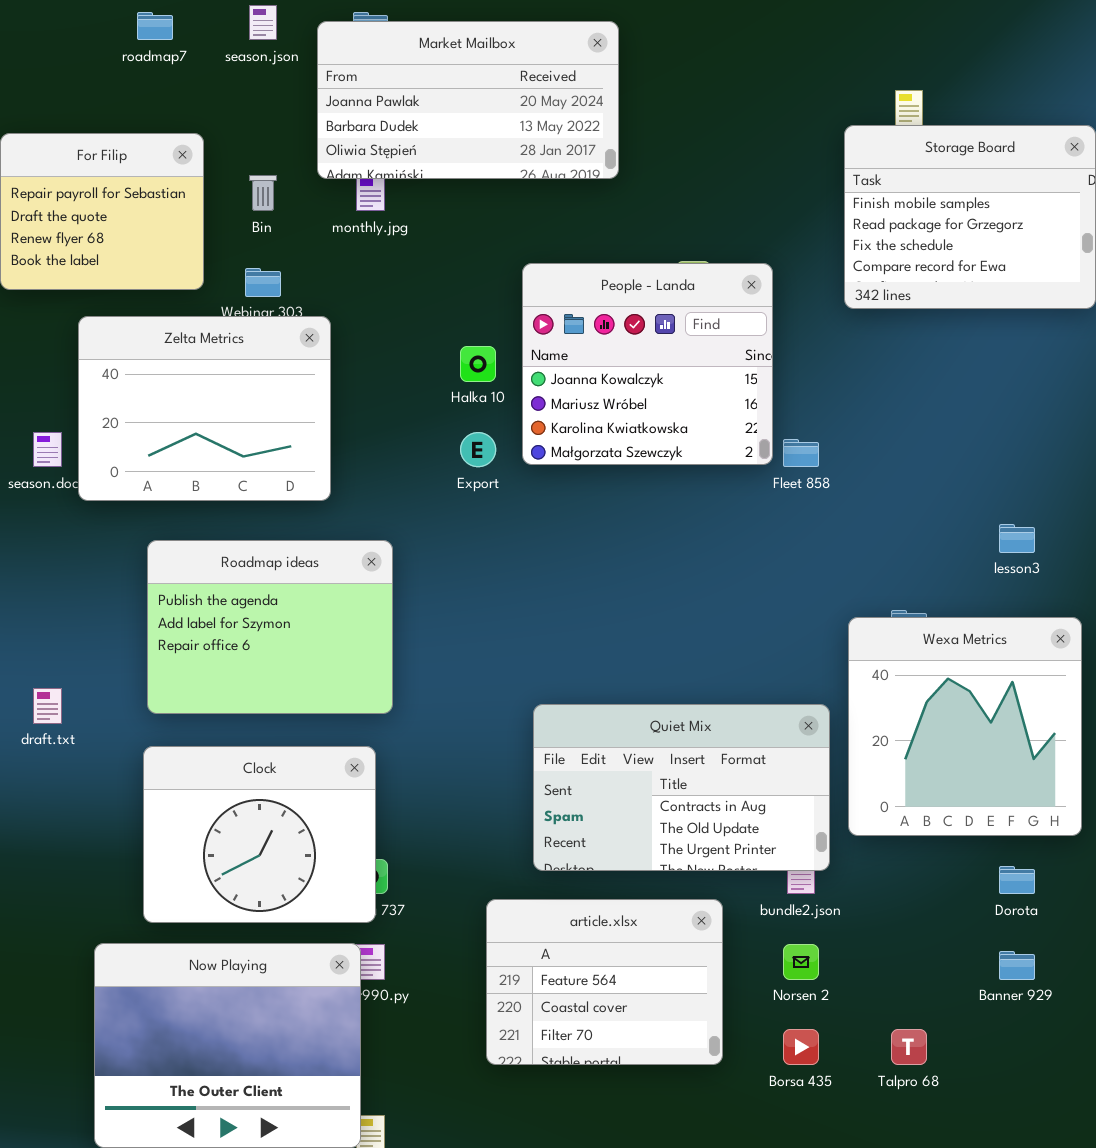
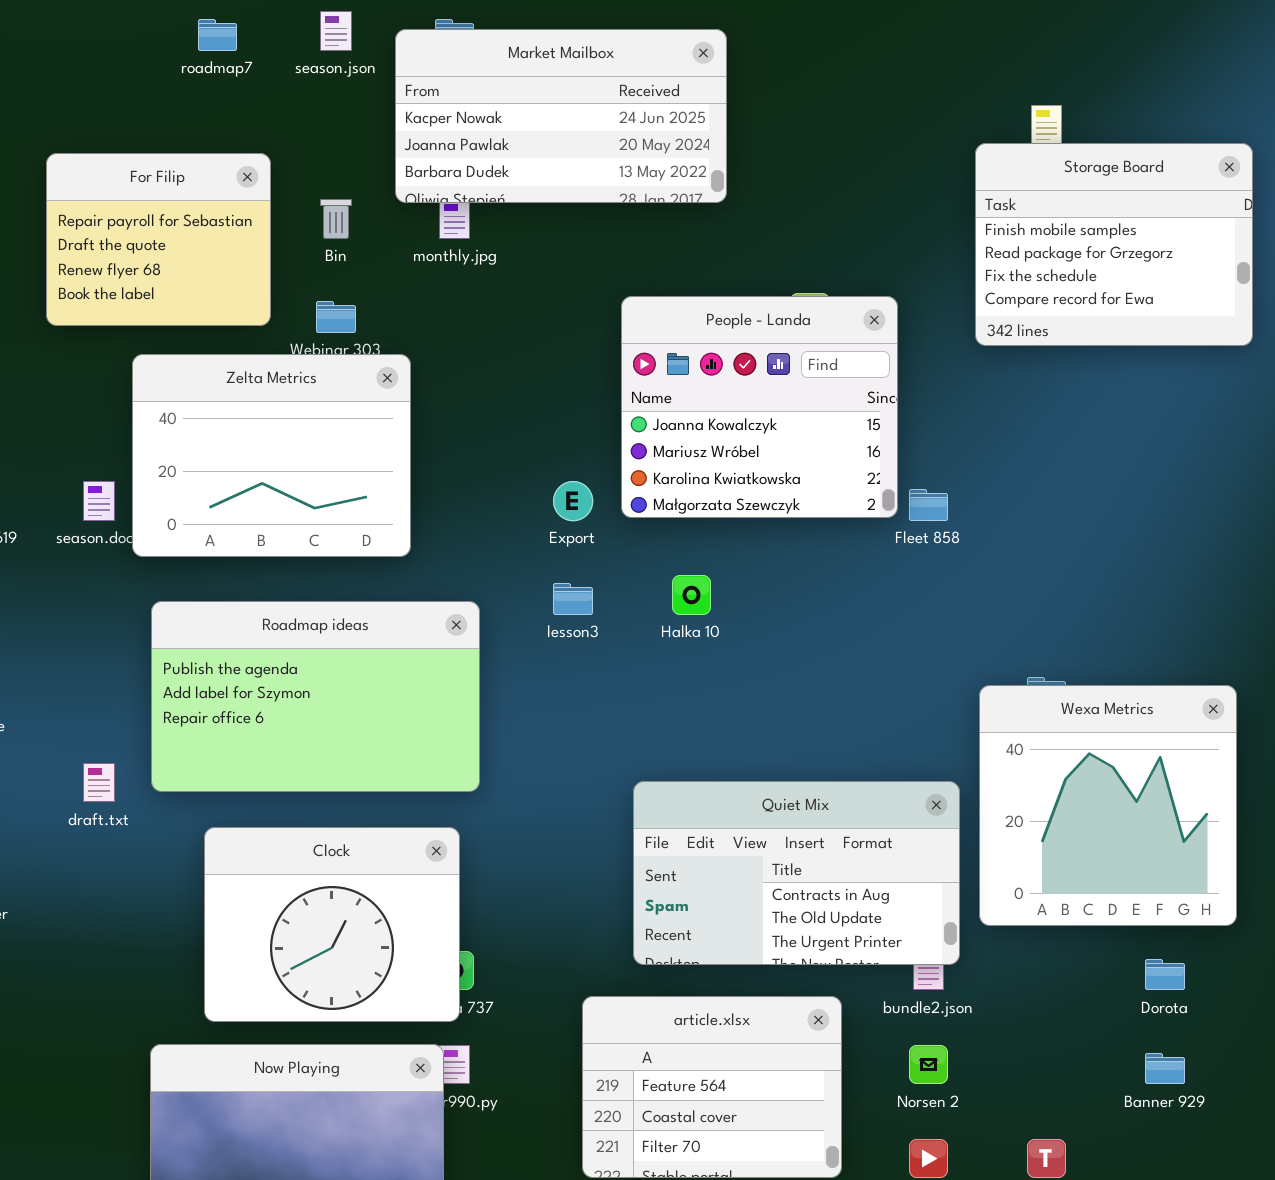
Market Mailbox: [317,21,619,179] -> [395,29,727,203], scrolled up 1 row
Halka 10: [460,346,496,382] -> [672,575,711,615], moved
lesson3: [999,524,1035,553] -> [553,583,593,615], moved
Roadmap ideas: [147,540,393,714] -> [151,601,480,792], resized

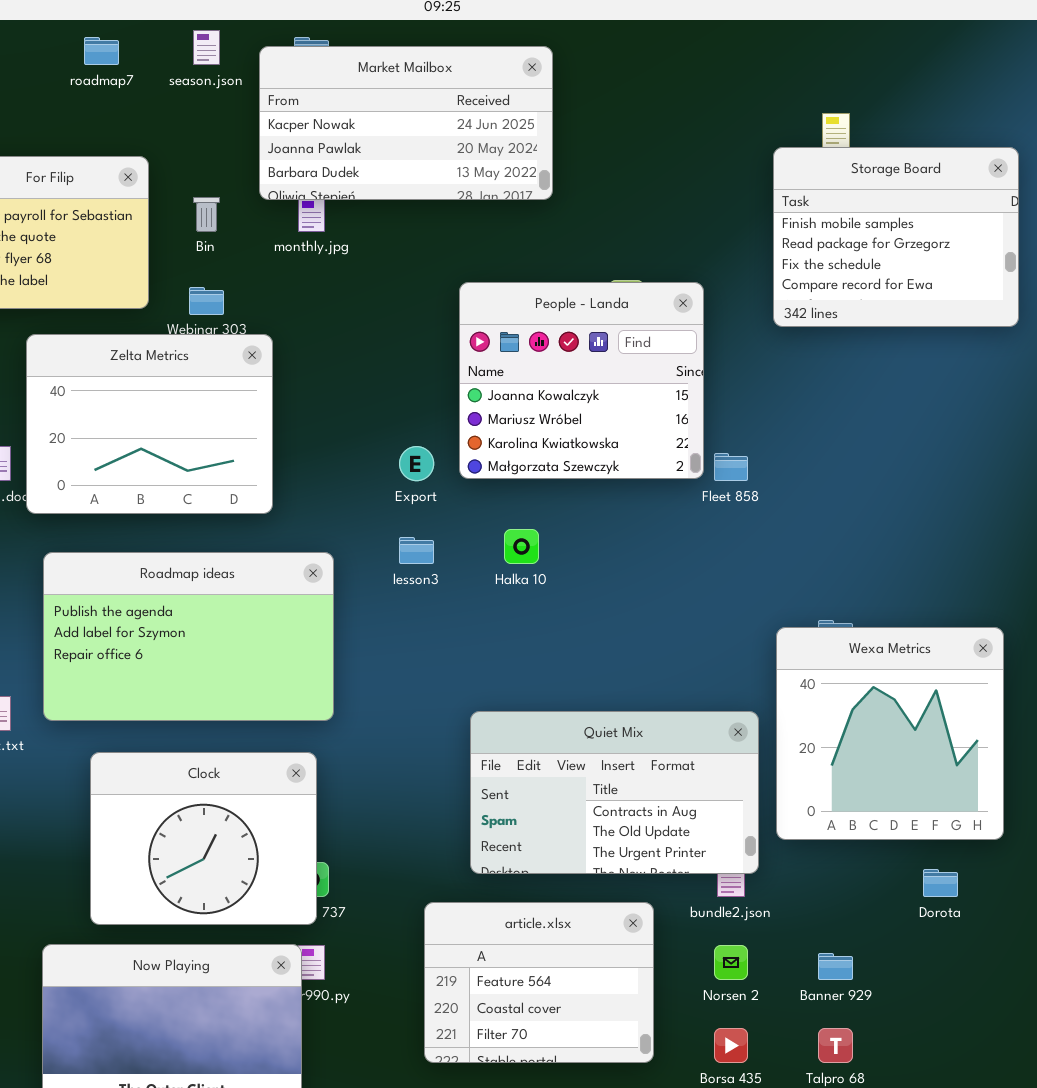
Banner 929: [1145,1053,1185,1084] -> [818,953,853,980], moved

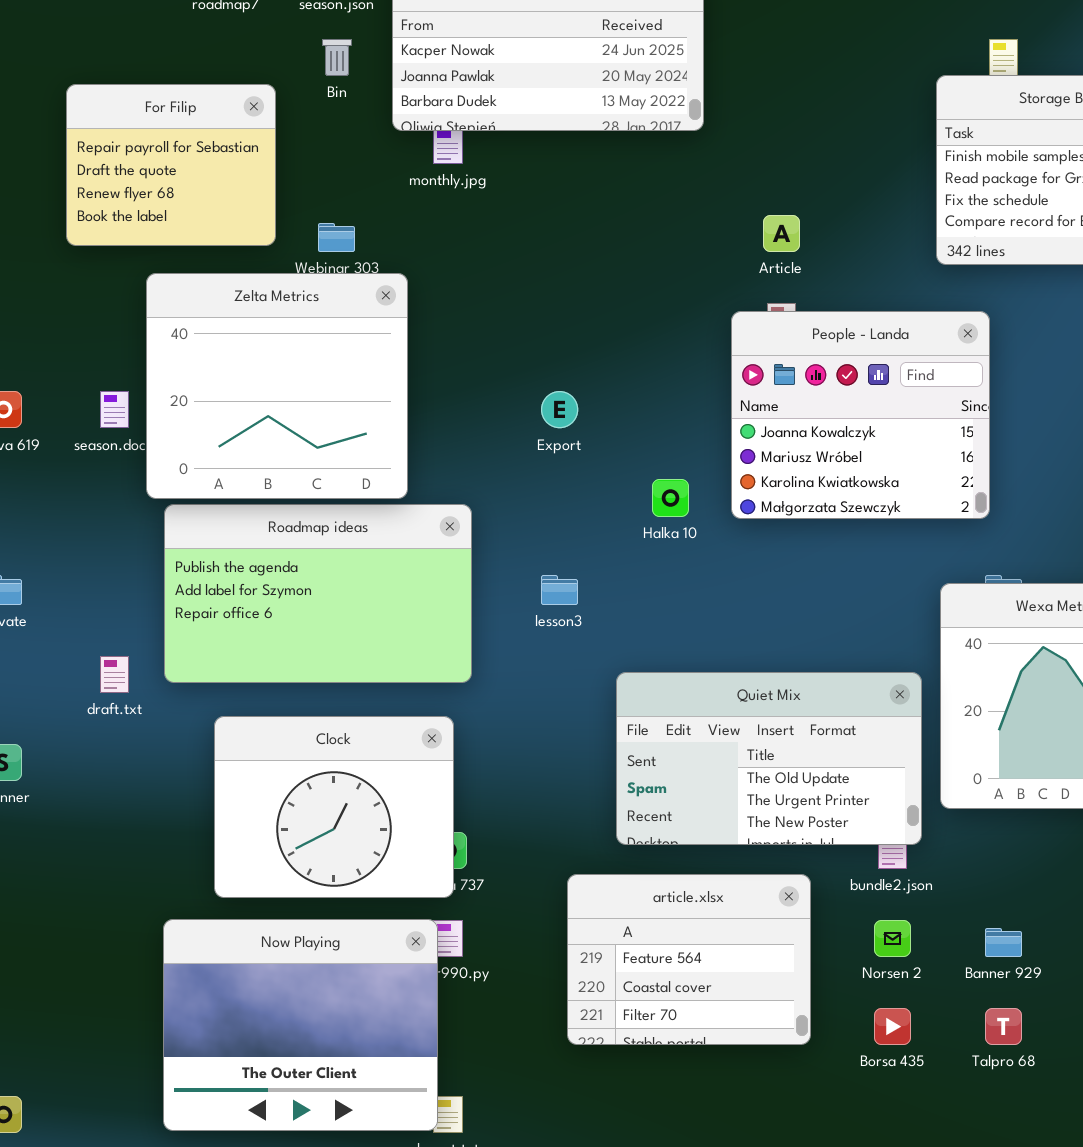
Bin: [193,197,220,232] -> [322,39,352,76], moved
People - Landa: [459,282,704,479] -> [731,311,990,519], moved
Zelta Metrics: [26,334,273,514] -> [146,273,408,499], resized
lesson3: [399,537,434,564] -> [541,575,578,605], moved
Quiet Mix: [470,711,759,874] -> [616,672,922,845], scrolled down 1 row

